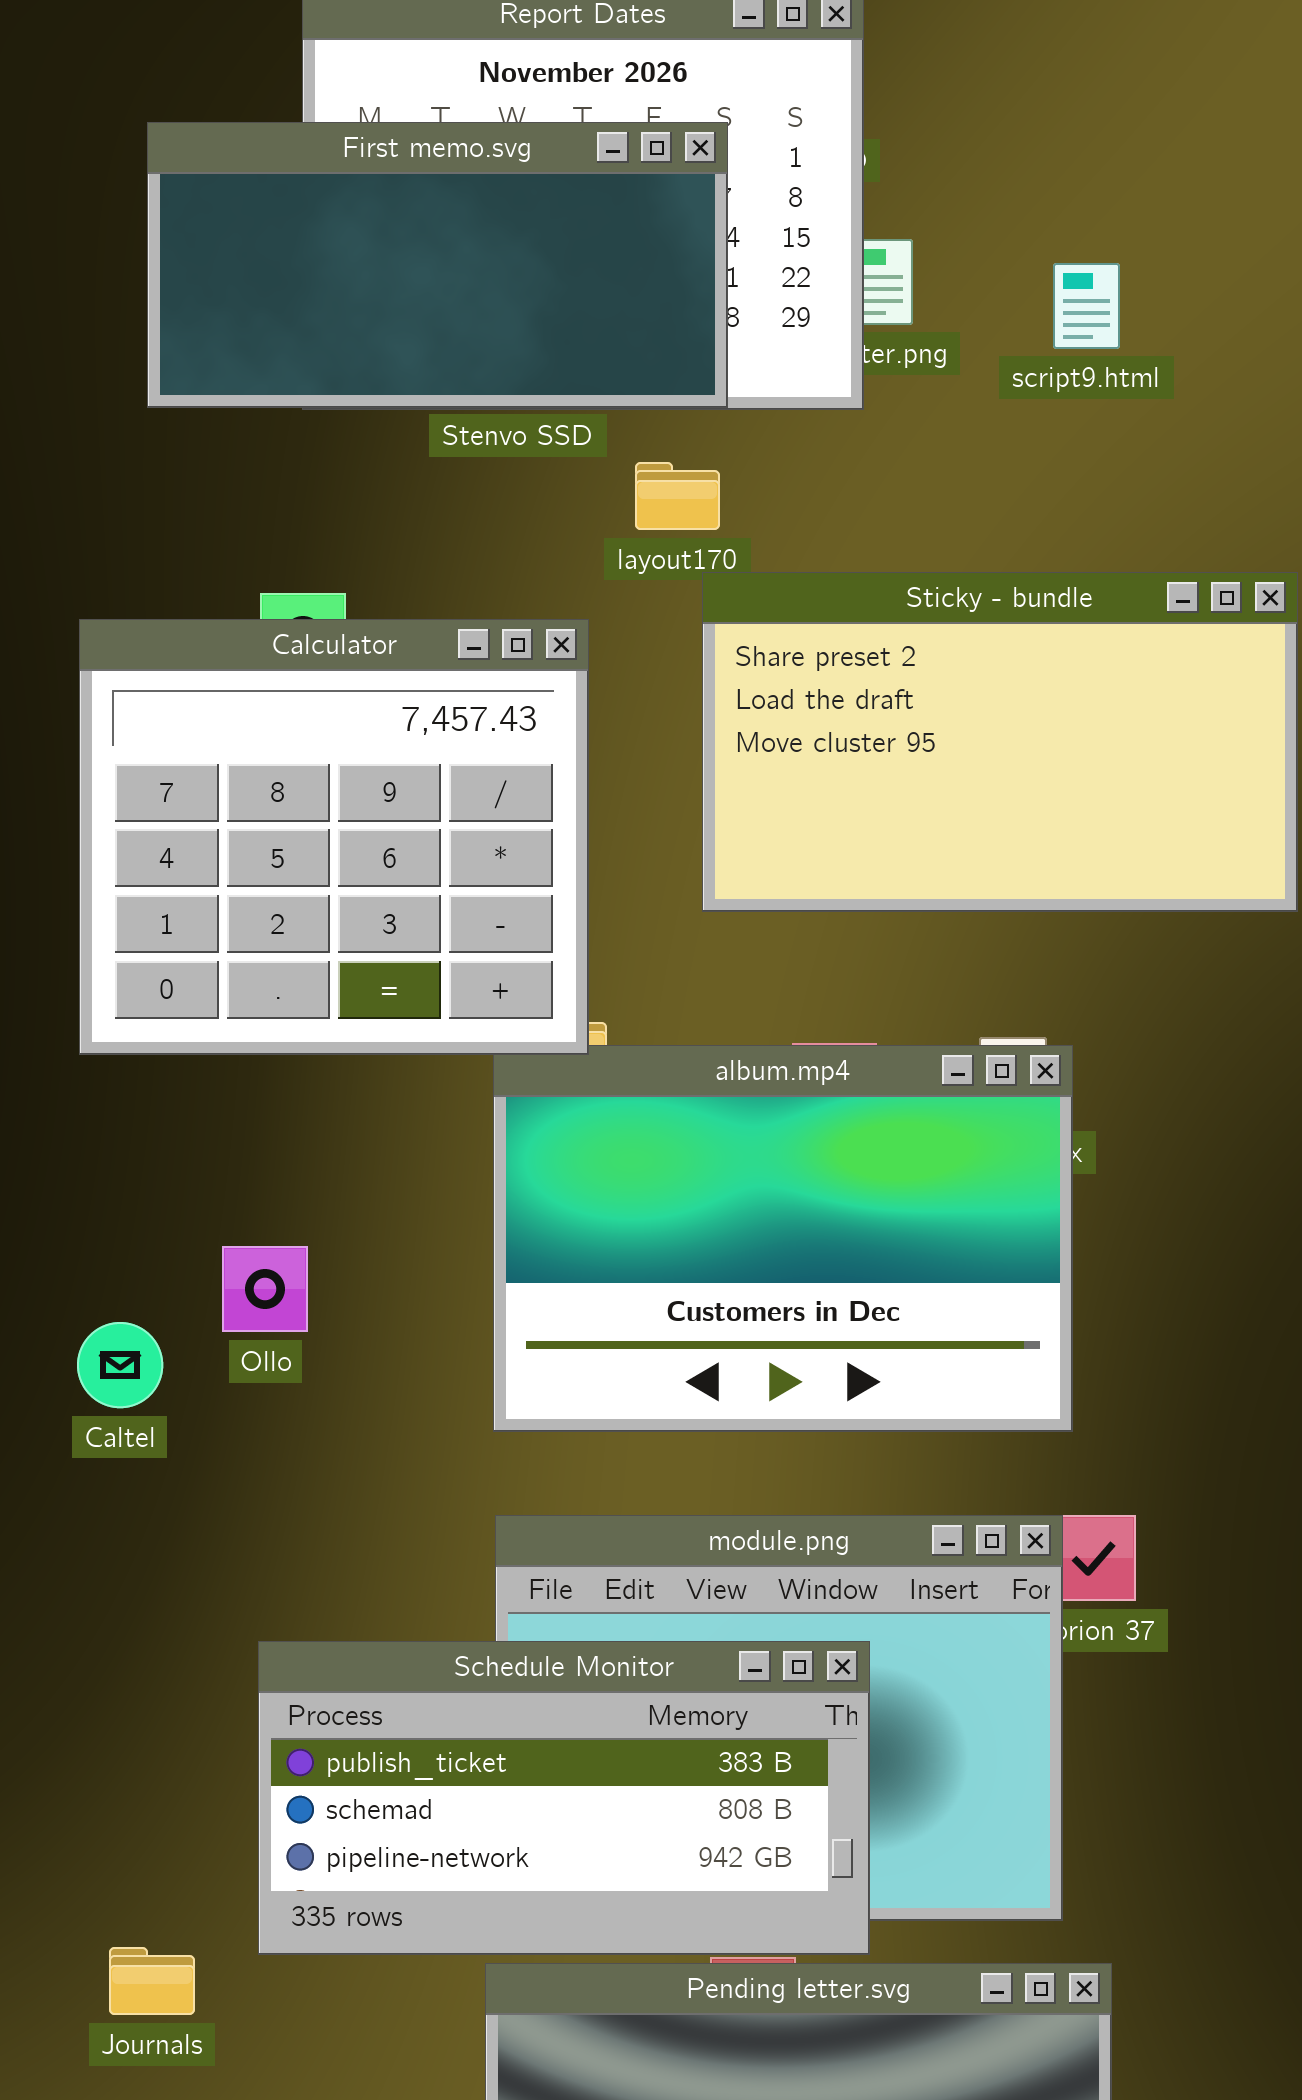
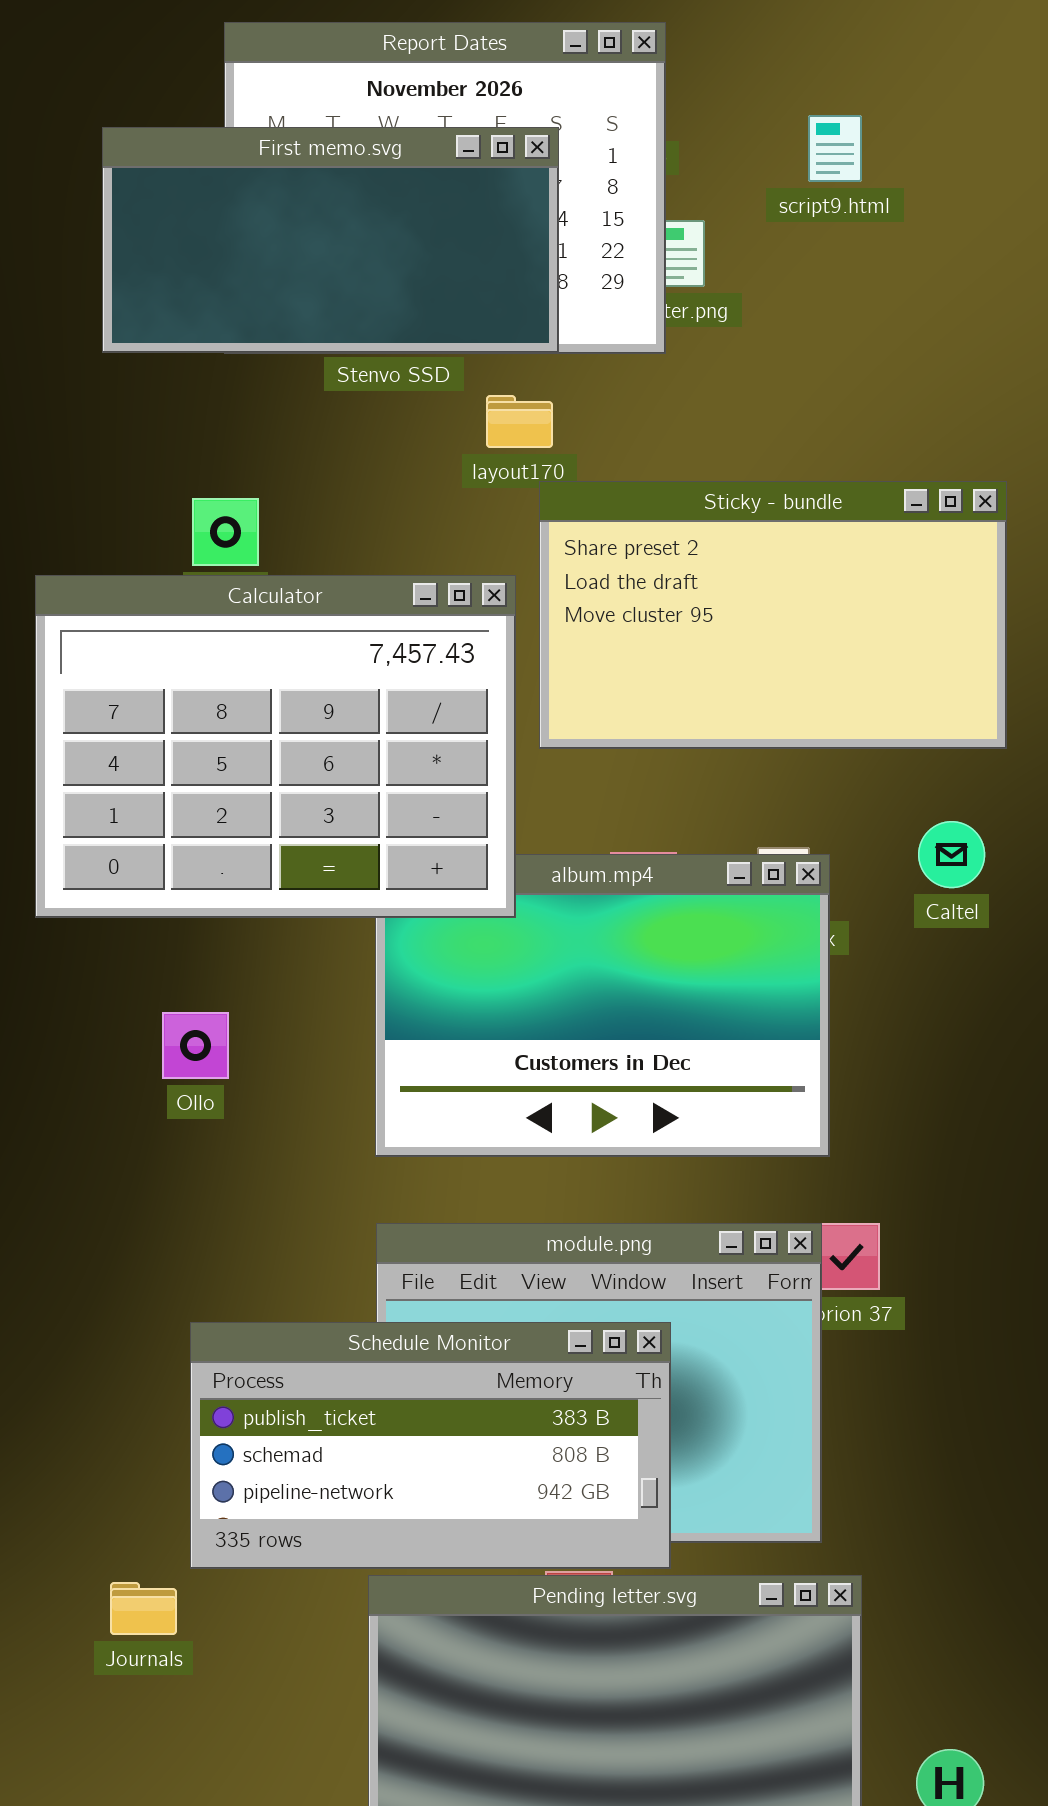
script9.html: [1053,263,1120,349] -> [808,115,862,182], moved
Calculator: [79,619,589,1055] -> [35,575,516,918], moved, resized
Caltel: [77,1322,163,1408] -> [918,821,985,888], moved
Journals: [109,1947,195,2015] -> [110,1582,177,1635], moved

